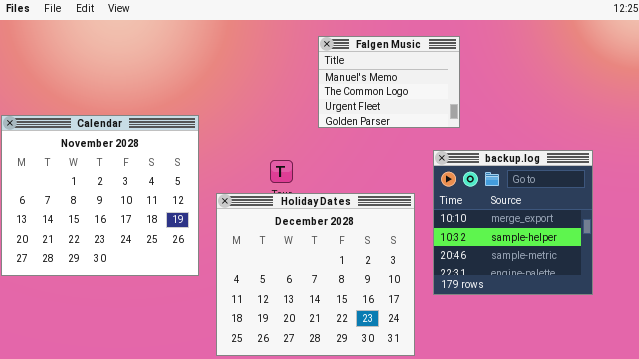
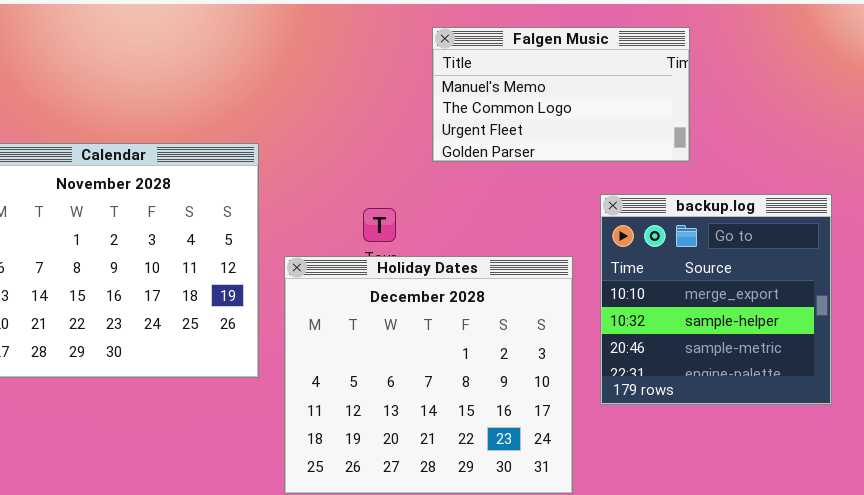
Falgen Music: [318,36,460,128] -> [432,27,690,162], resized

